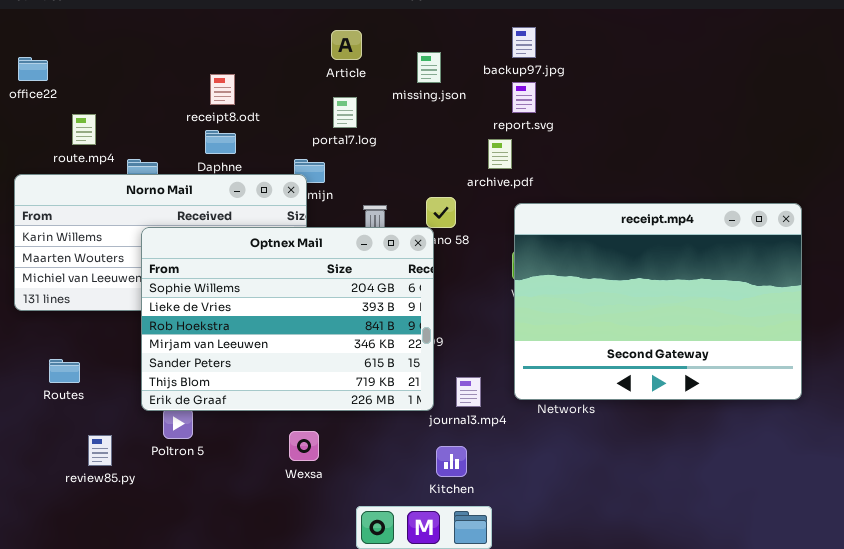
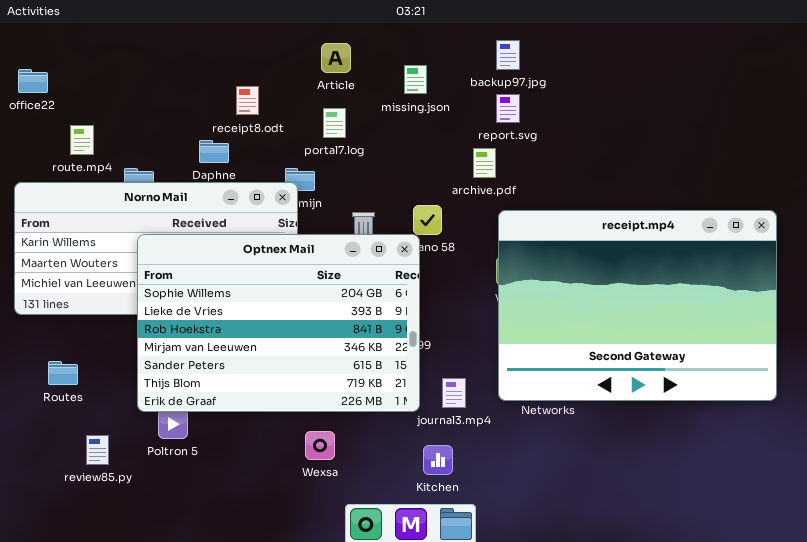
receipt8.odt: [210,74,235,105] -> [236,86,259,115], moved
Wexsa: [289,431,319,461] -> [305,431,335,460], moved

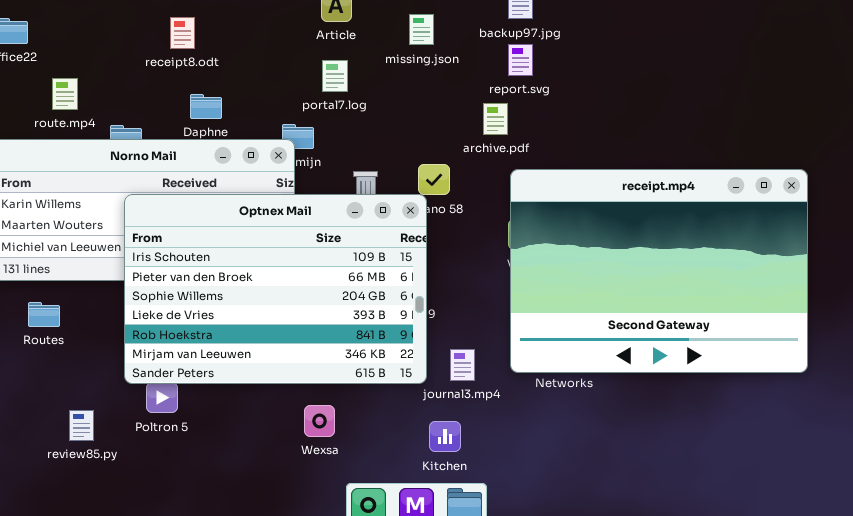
receipt8.odt: [236,86,259,115] -> [170,17,195,49], moved
Optnex Mail: [137,234,420,412] -> [124,194,427,384], scrolled up 2 rows
Routes: [48,361,78,385] -> [28,302,60,327], moved

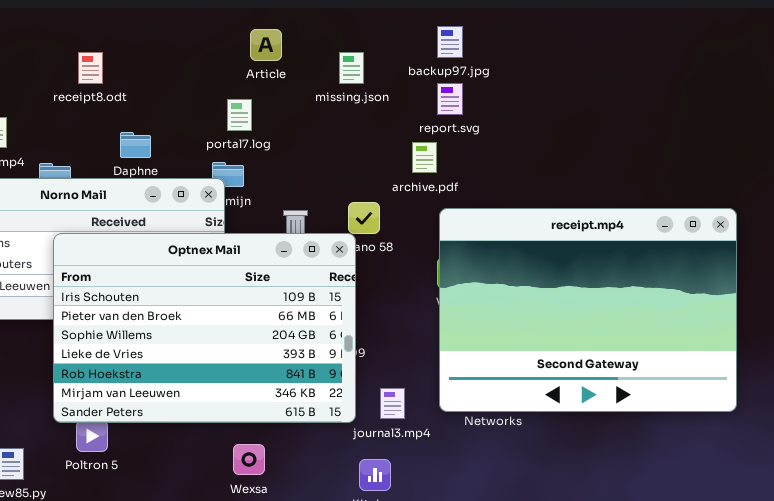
receipt8.odt: [170,17,195,49] -> [78,52,103,84], moved
portal7.log: [322,60,348,92] -> [227,99,252,131], moved

